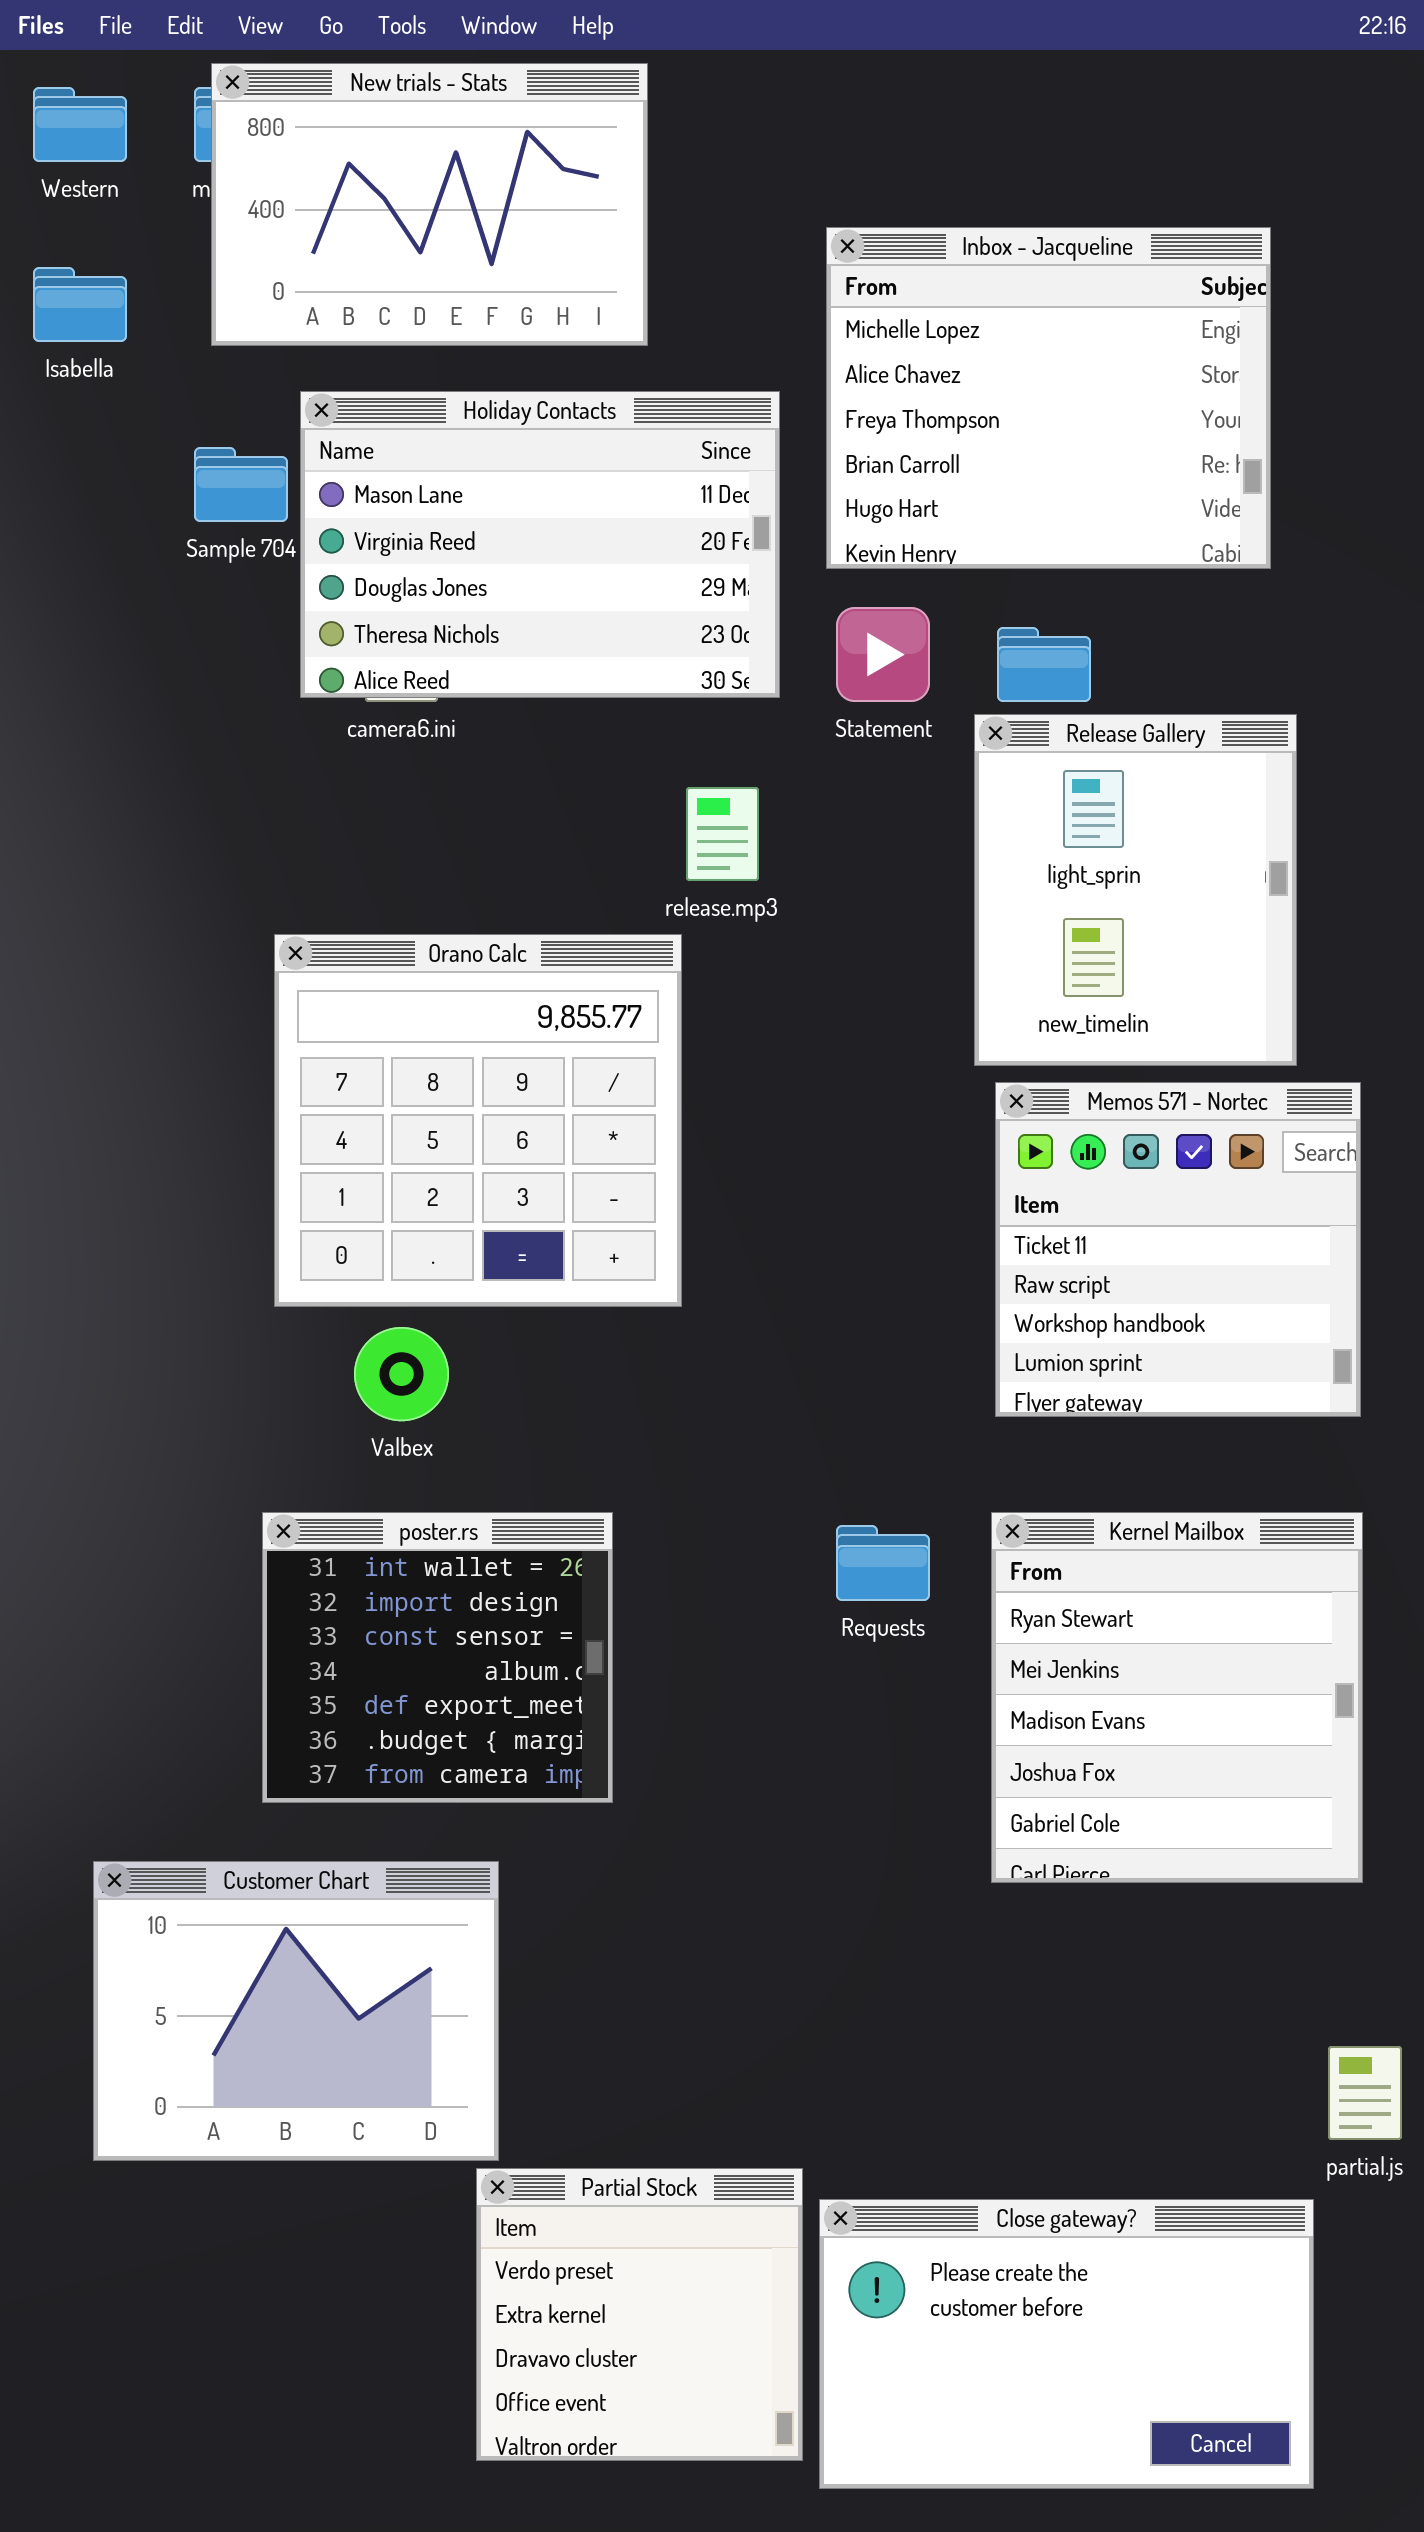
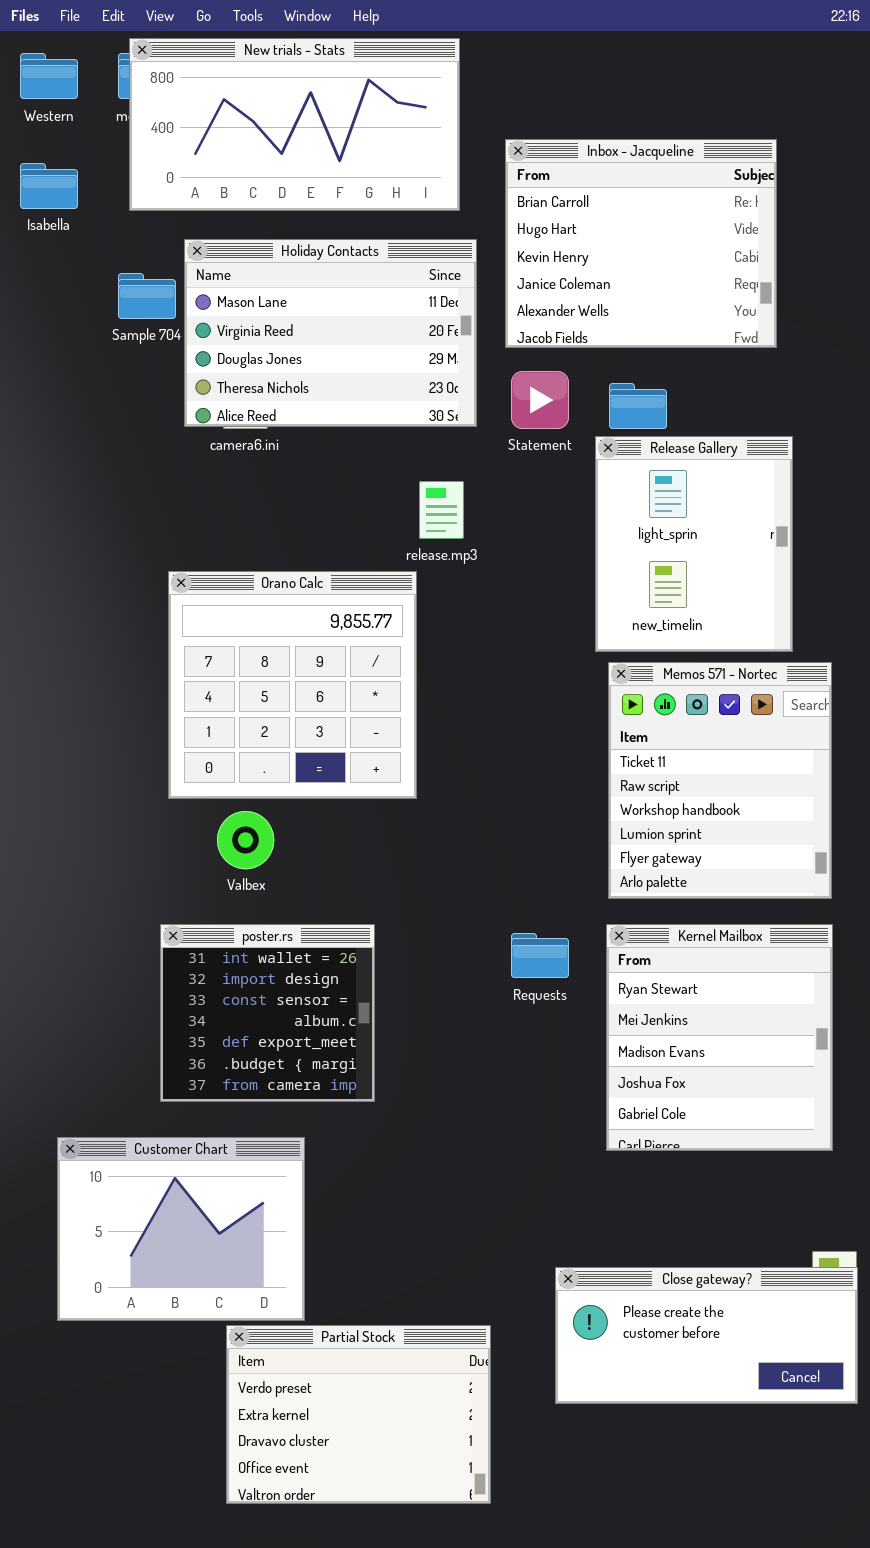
New trials - Stats: [211,63,648,346] -> [129,38,460,211], resized
Inbox - Jacqueline: [826,227,1271,569] -> [505,139,777,348], scrolled down 3 rows
Memos 571 - Nortec: [995,1082,1361,1417] -> [608,662,832,899], resized
Partial Stock: [476,2168,803,2461] -> [226,1325,491,1504], resized
Close gateway?: [819,2199,1314,2489] -> [555,1267,858,1404], moved, resized

